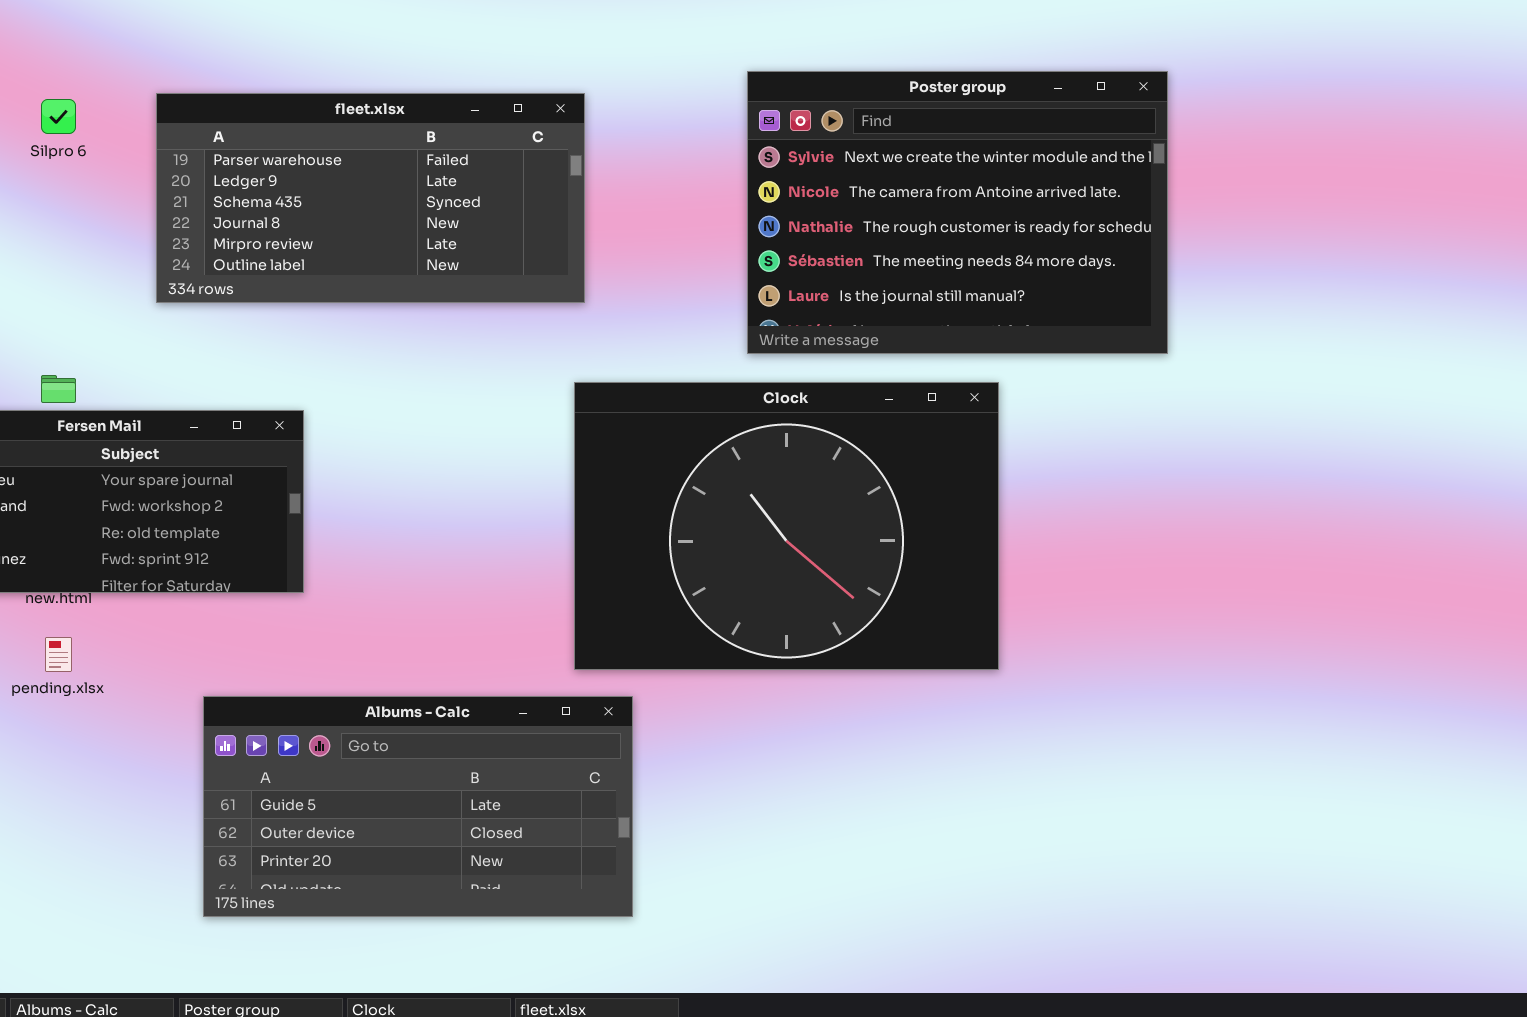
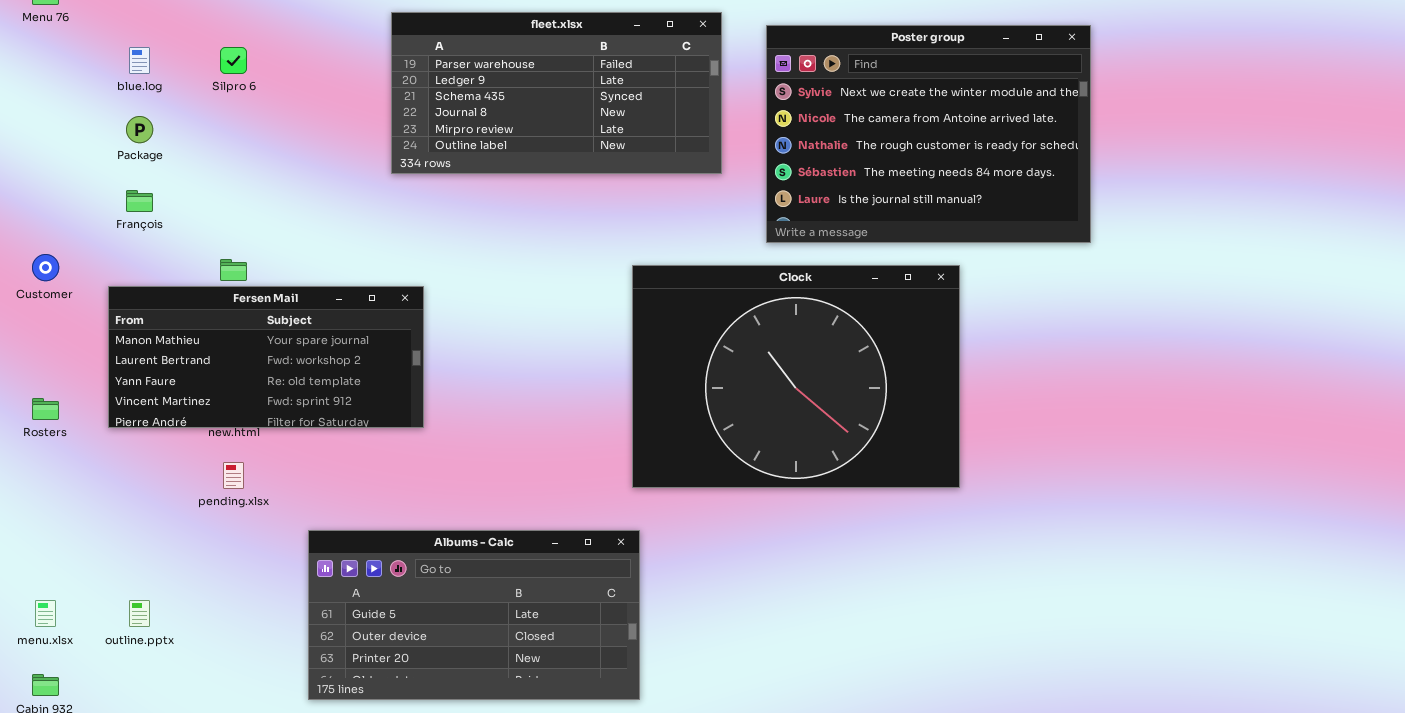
fleet.xlsx: [156,93,585,303] -> [391,12,722,174], moved
Albums - Calc: [203,696,633,917] -> [308,530,640,700], moved

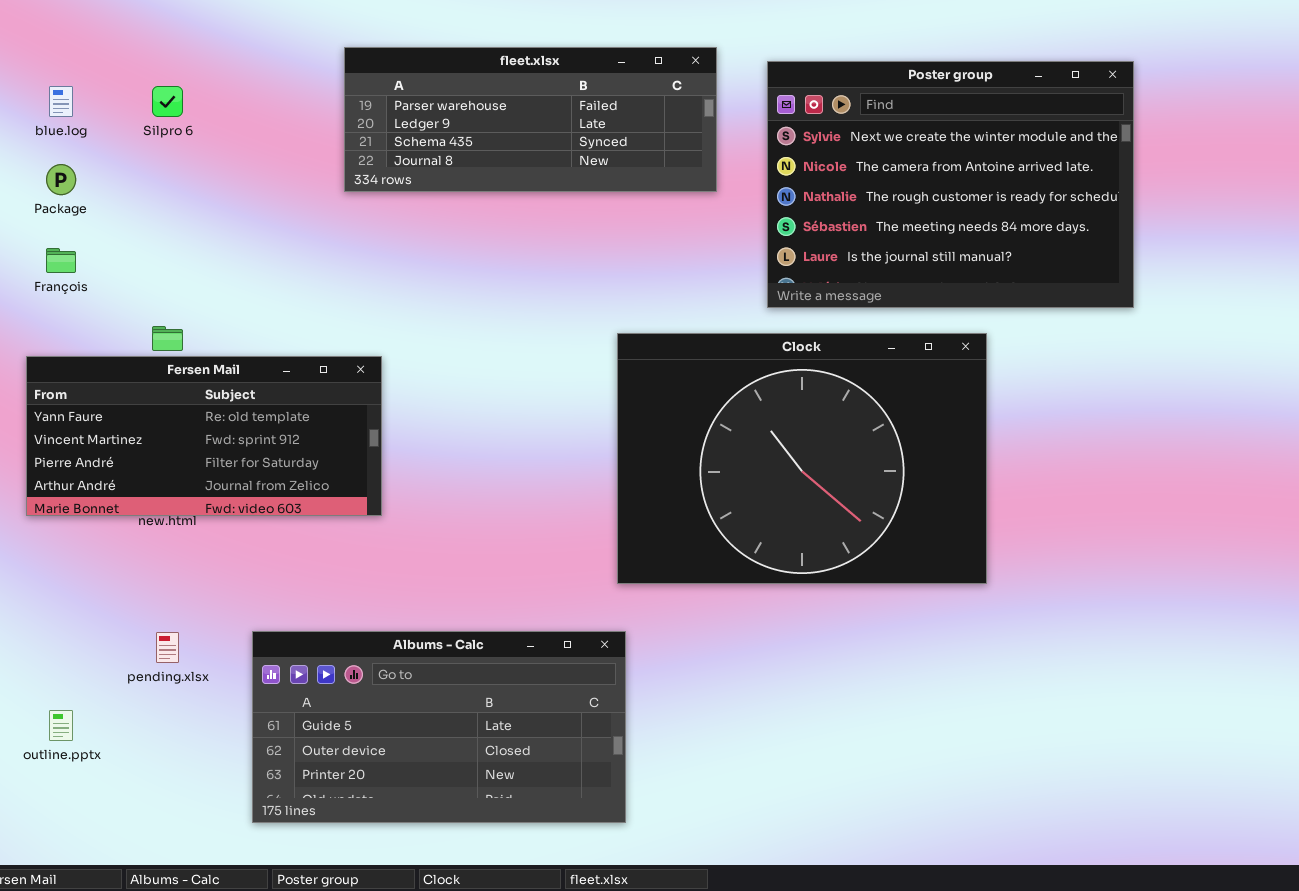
fleet.xlsx: [391,12,722,174] -> [344,47,717,192], resized
Fersen Mail: [108,286,424,428] -> [26,356,382,516], scrolled down 2 rows
pending.xlsx: [223,462,244,489] -> [156,632,179,663], moved

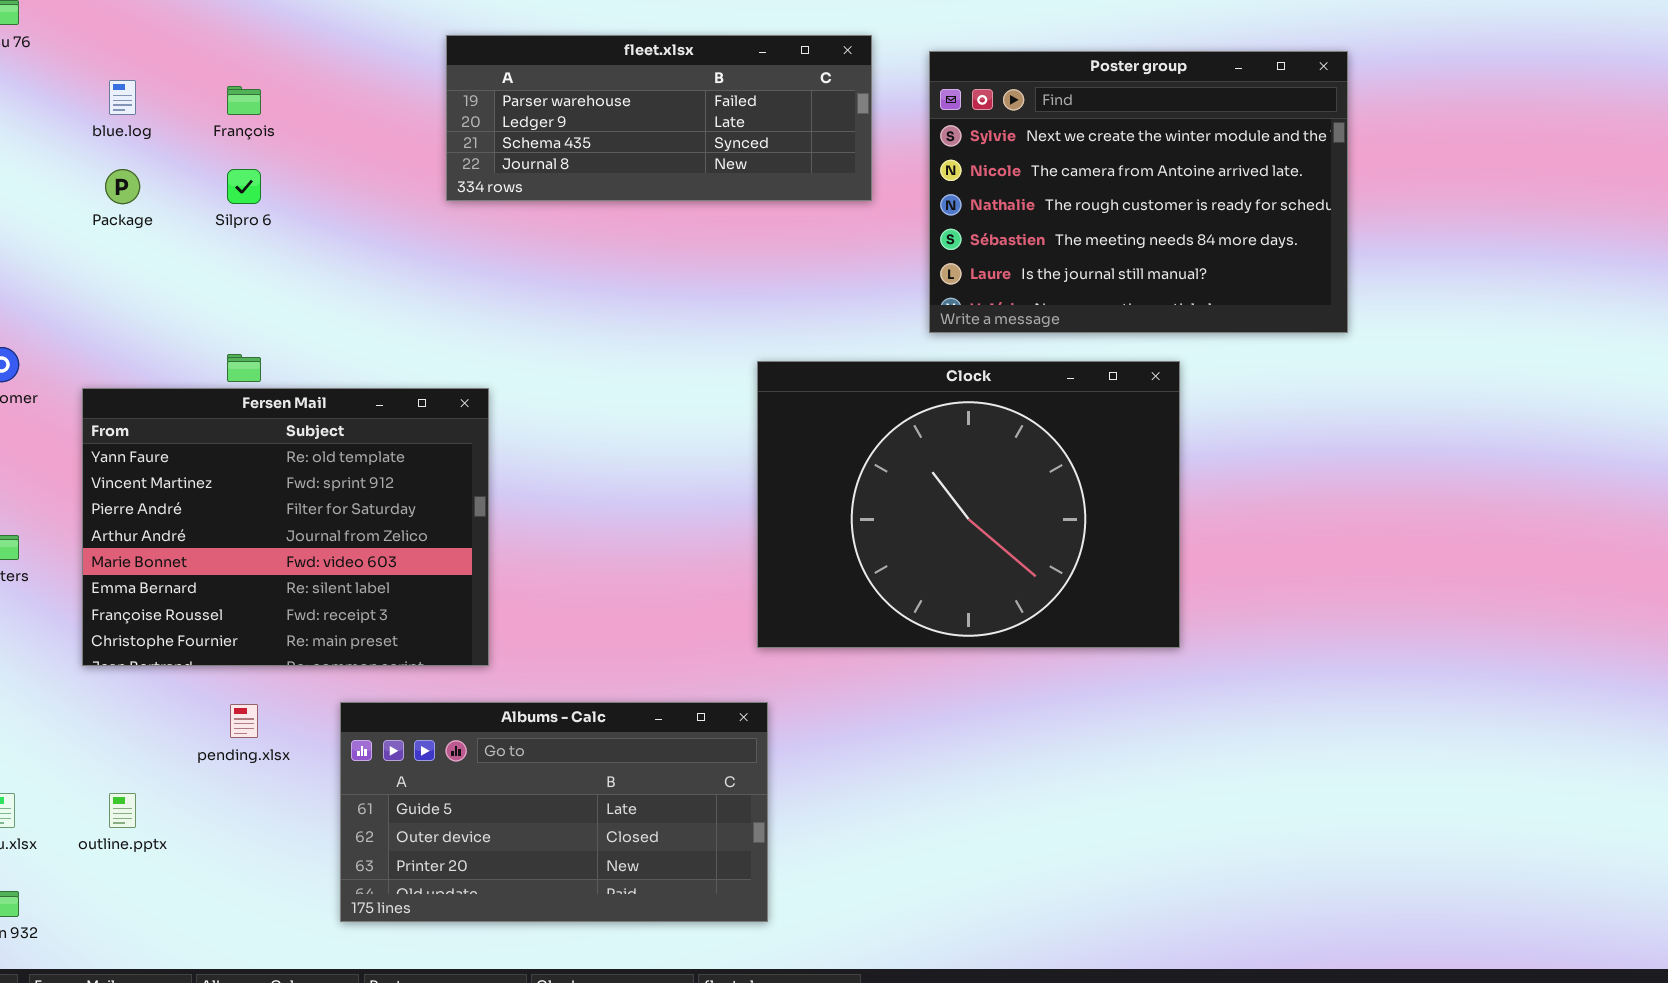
Silpro 6: [152,86,183,117] -> [227,169,261,204], moved
François: [46,248,76,273] -> [227,86,261,115], moved
Fersen Mail: [26,356,382,516] -> [82,388,489,666], resized

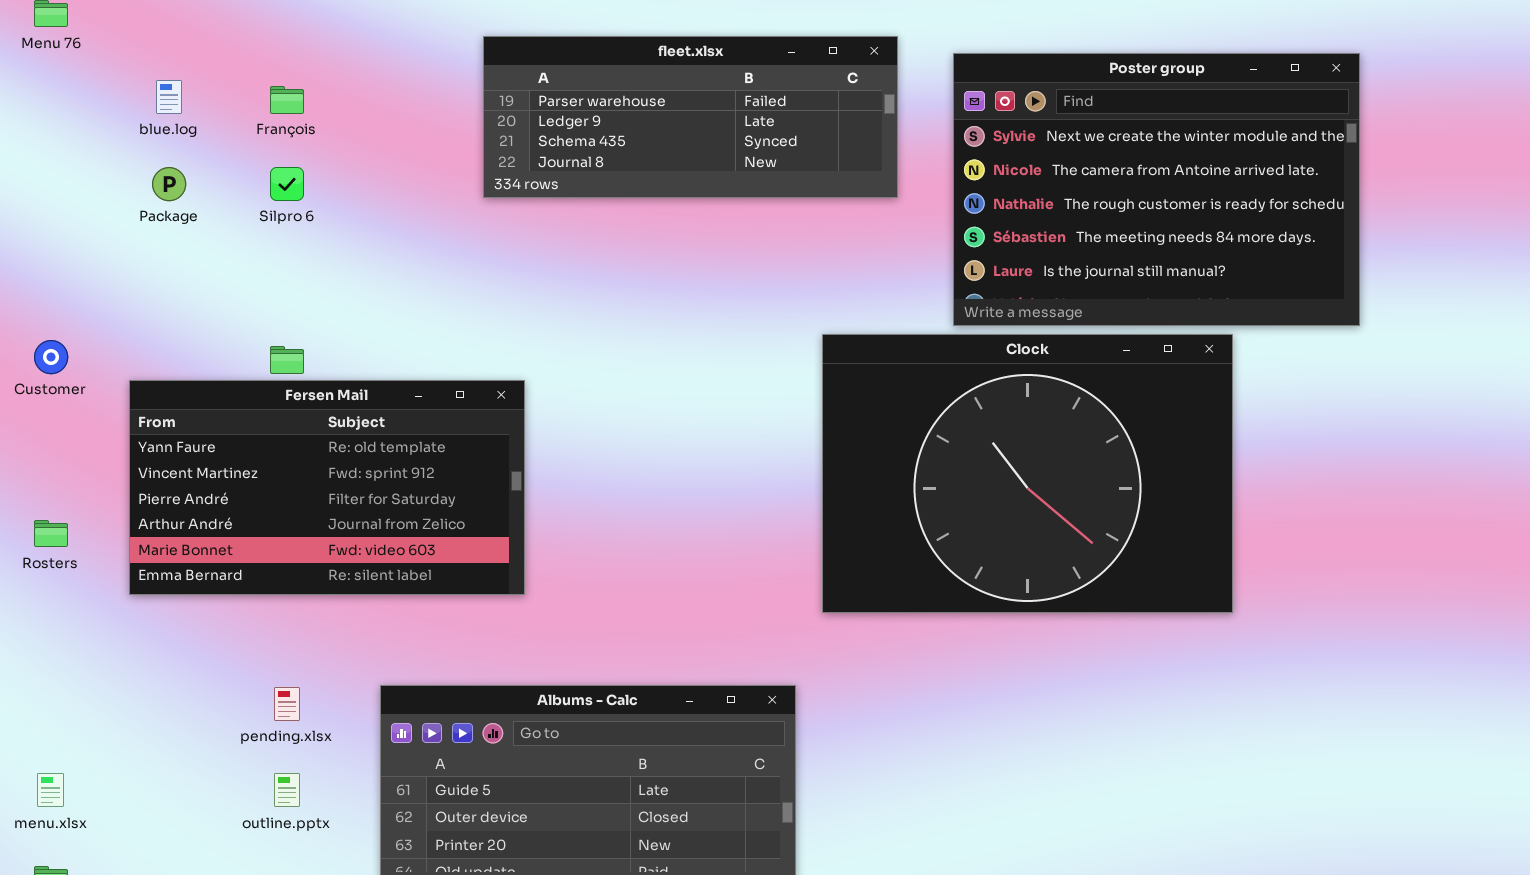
Clock: [757,361,1180,648] -> [822,334,1233,613], moved
Fersen Mail: [82,388,489,666] -> [129,380,525,595], resized
outline.pptx: [109,793,136,828] -> [274,773,300,807], moved

